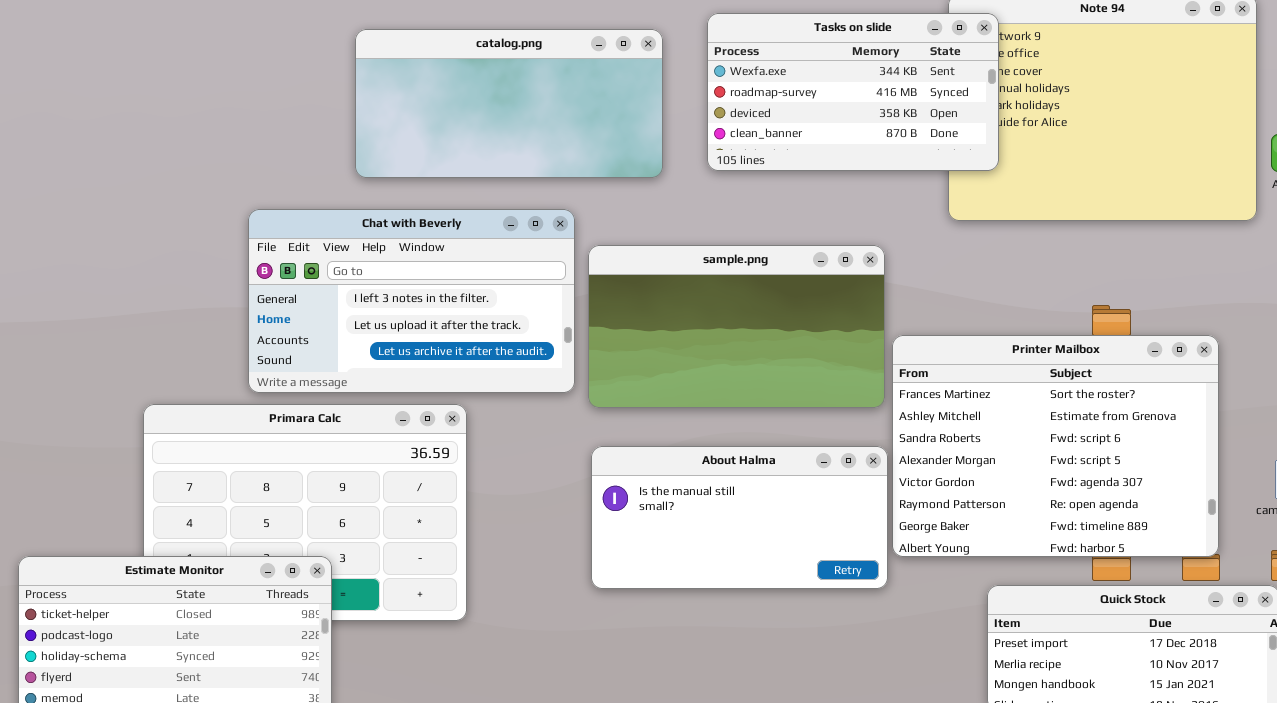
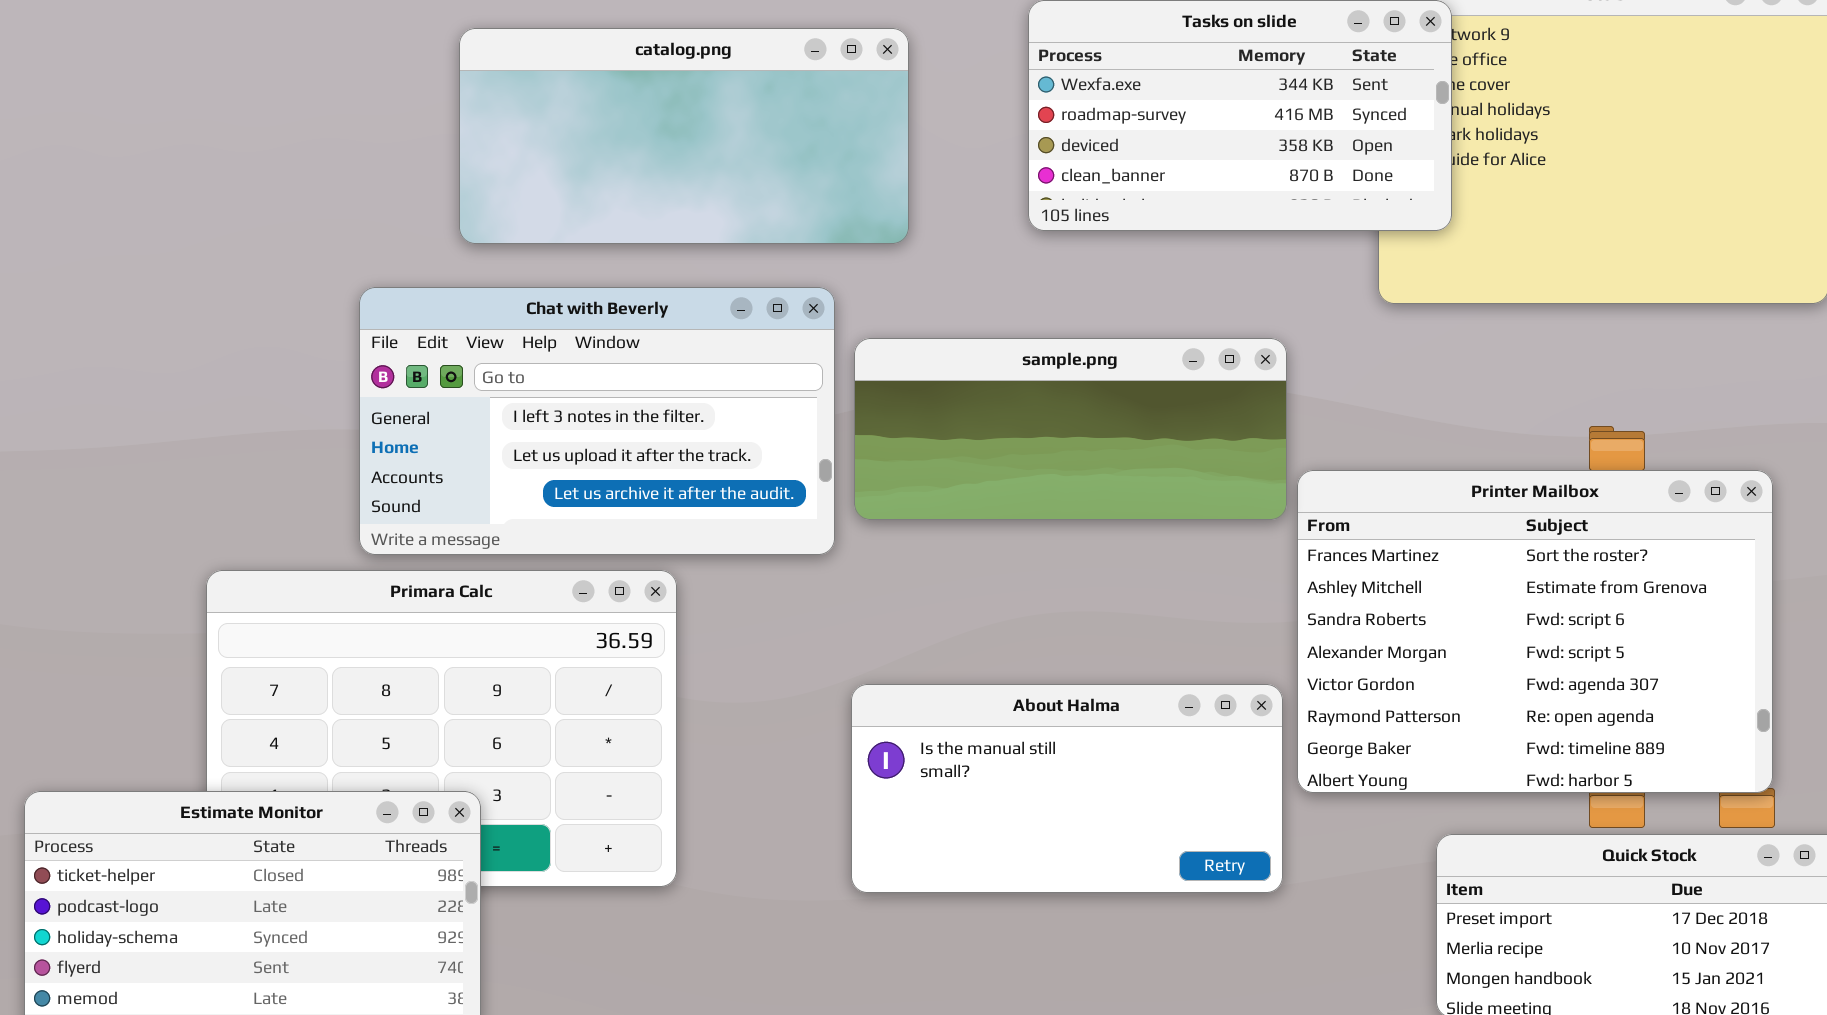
catalog.png: [355,29,663,178] -> [459,28,909,244], moved
sample.png: [588,245,885,408] -> [854,338,1287,520], resized
About Halma: [591,446,888,589] -> [851,684,1283,893], moved

